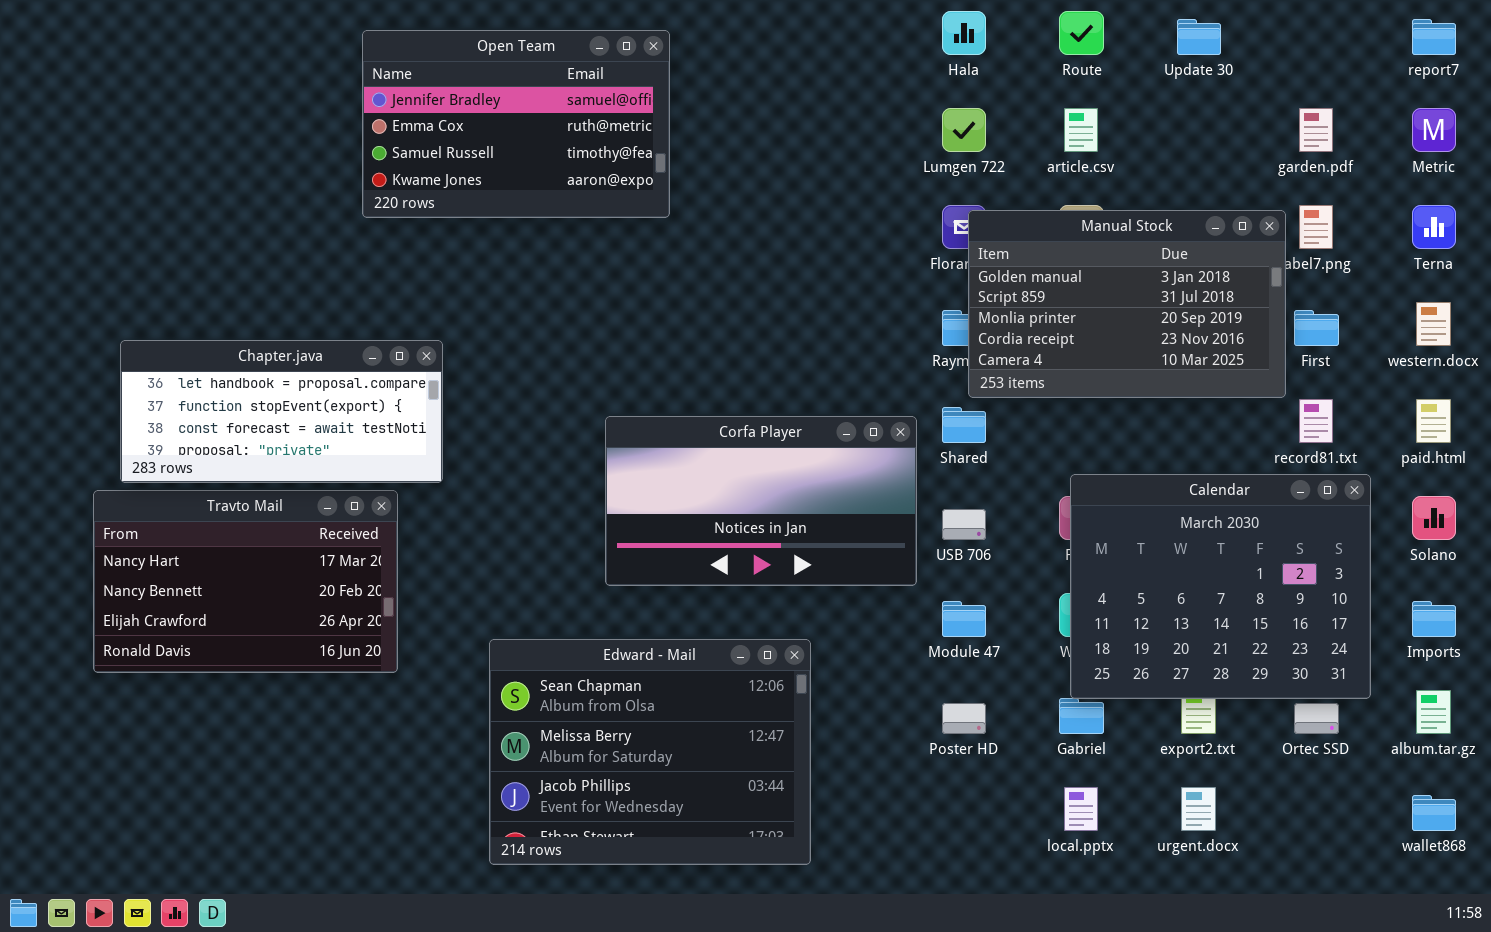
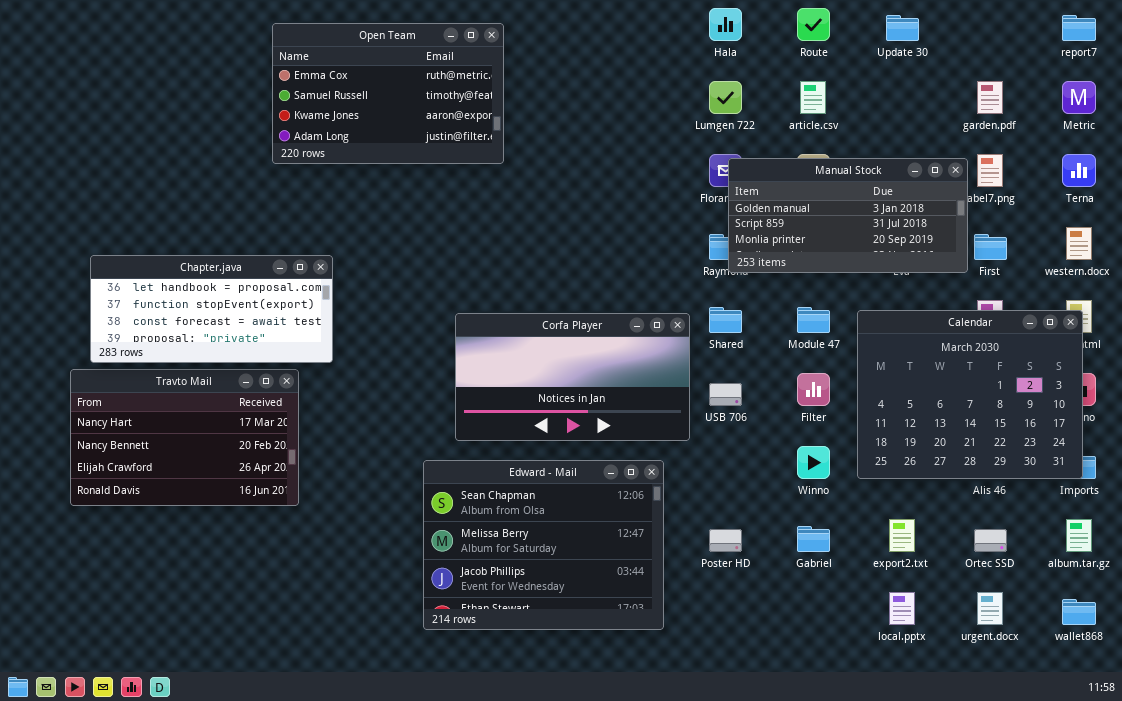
Open Team: [362,30,670,218] -> [272,23,504,164], scrolled down 1 row
Manual Stock: [968,210,1286,398] -> [728,158,968,273], resized
Calendar: [1070,474,1371,699] -> [857,310,1083,479], moved
Module 47: [942,601,986,637] -> [797,307,830,333], moved
Edward - Mail: [489,639,811,865] -> [423,460,664,630], moved
local.pptx: [1064,787,1098,831] -> [889,592,915,625], moved
urgent.docx: [1181,787,1216,831] -> [977,592,1003,625], moved

